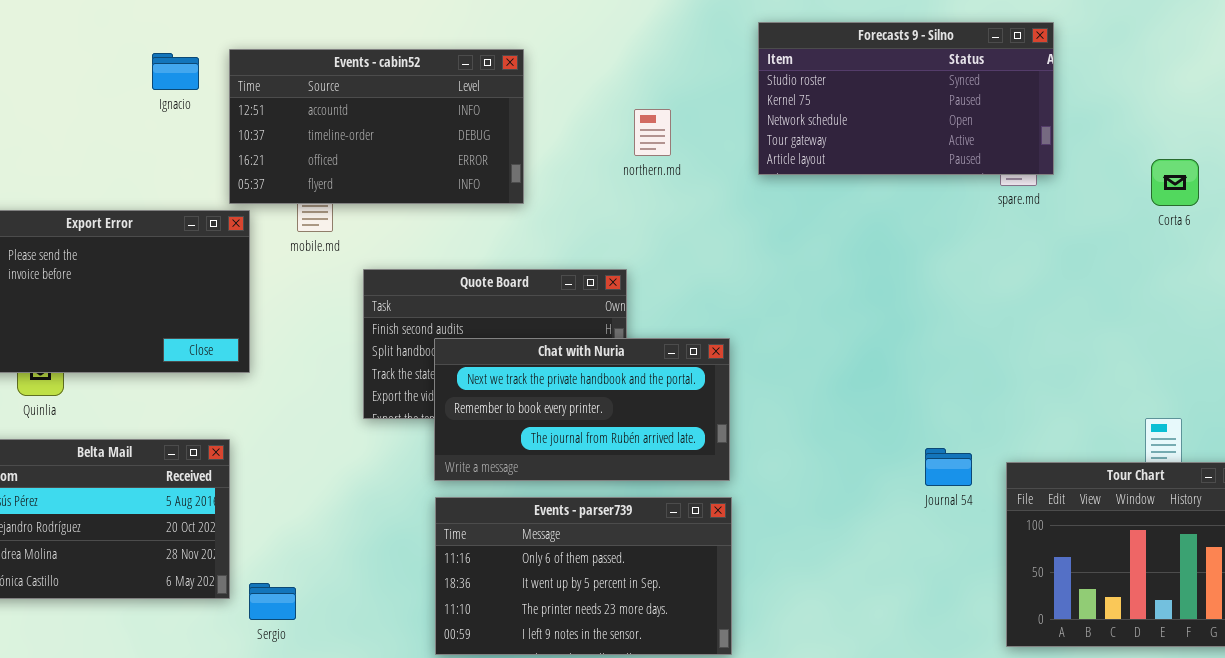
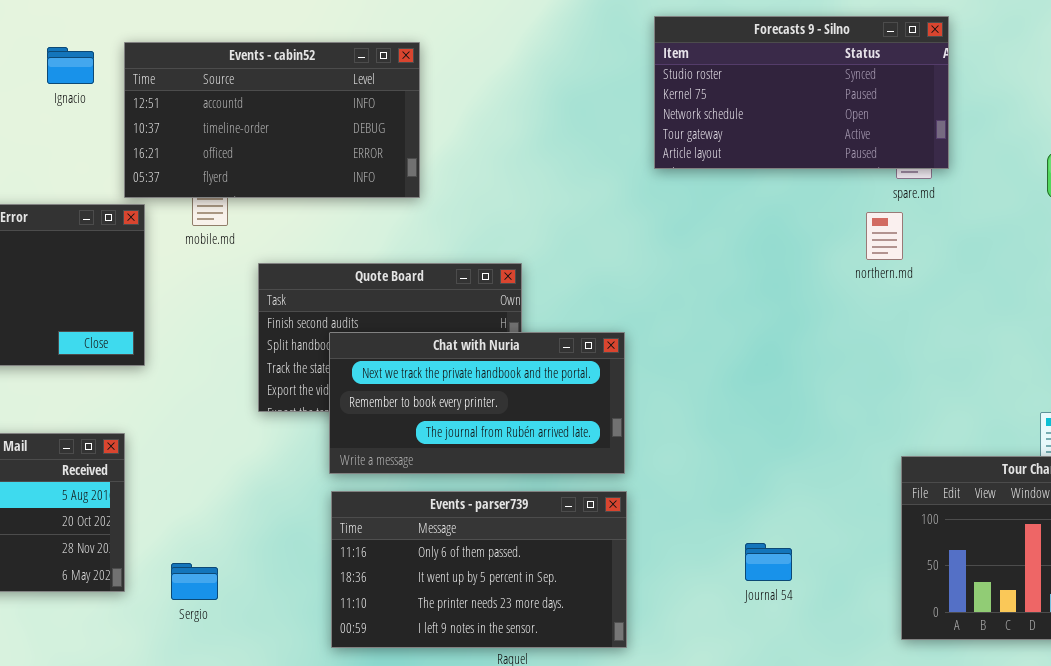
northern.md: [634,109,671,156] -> [866,212,903,260], moved
Journal 54: [925,448,972,486] -> [745,543,792,581], moved
Sergio: [249,583,296,620] -> [171,563,218,600], moved

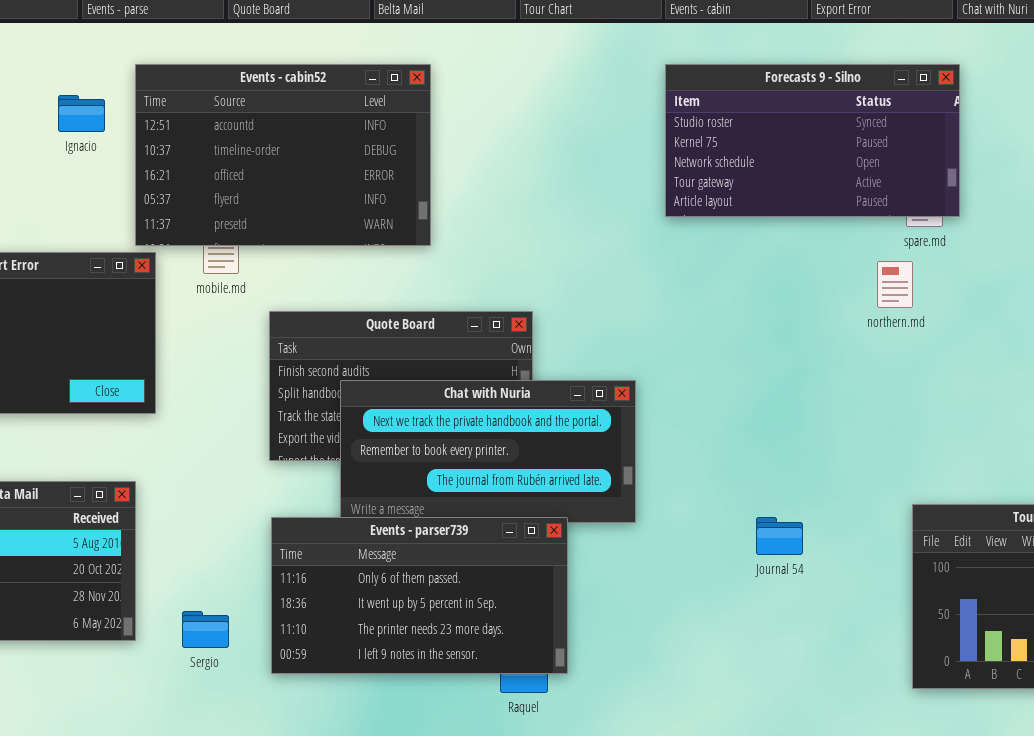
Events - cabin52: [124,42,420,198] -> [135,64,431,246], resized
Events - parser739: [331,491,627,648] -> [271,517,568,674], moved
Journal 54: [745,543,792,581] -> [756,517,803,555], moved

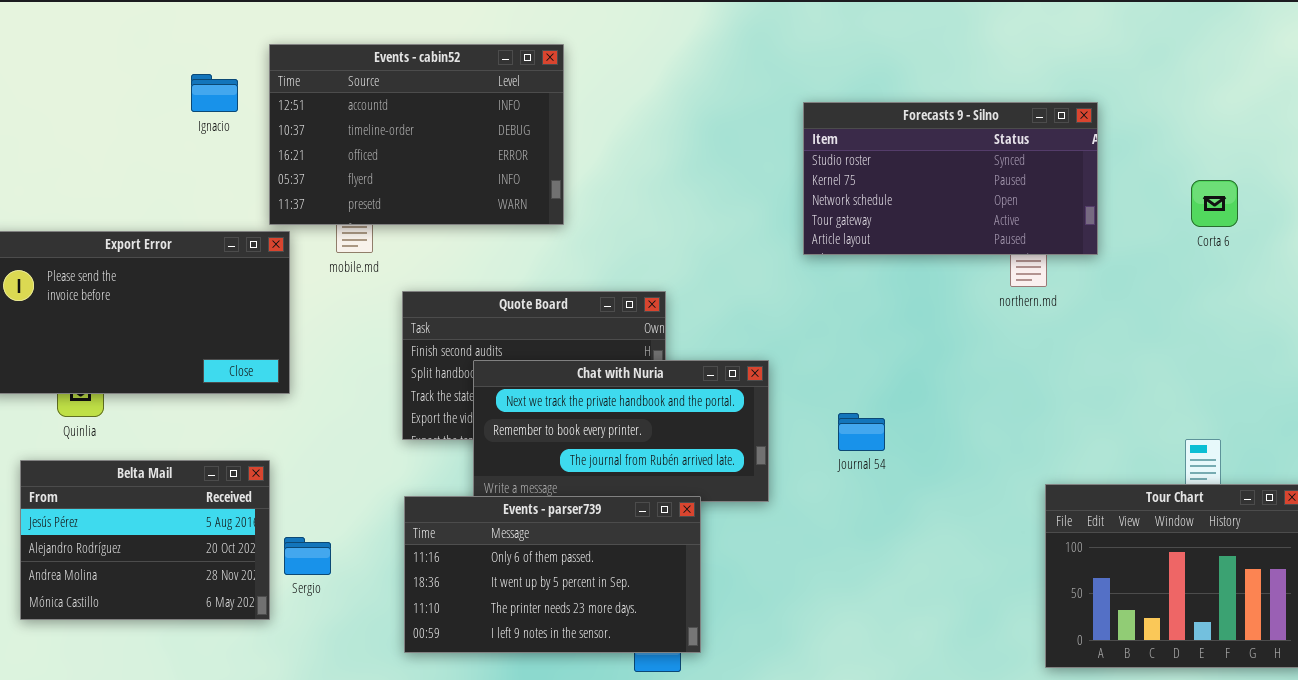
Forecasts 9 - Silno: [665,64,960,217] -> [803,102,1098,255], moved
Journal 54: [756,517,803,555] -> [838,413,885,451], moved
Sergio: [182,611,229,648] -> [284,537,331,575], moved

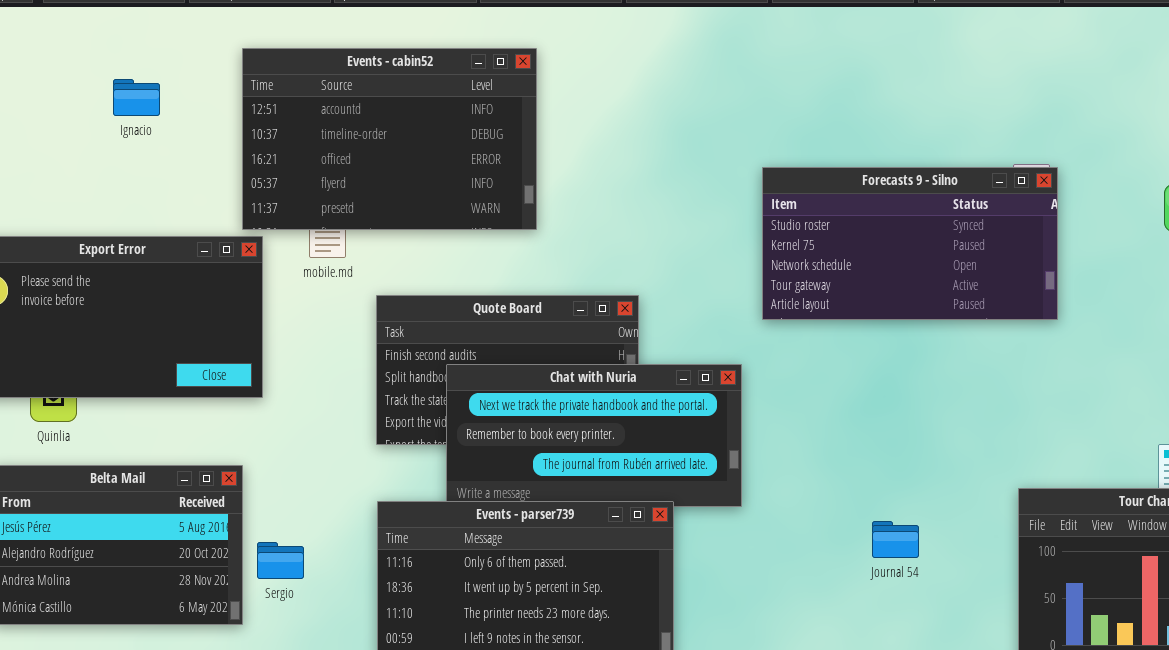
Ignacio: [191,74,238,112] -> [113,79,160,116], moved
Forecasts 9 - Silno: [803,102,1098,255] -> [762,167,1058,320], moved
Journal 54: [838,413,885,451] -> [872,521,919,558], moved

